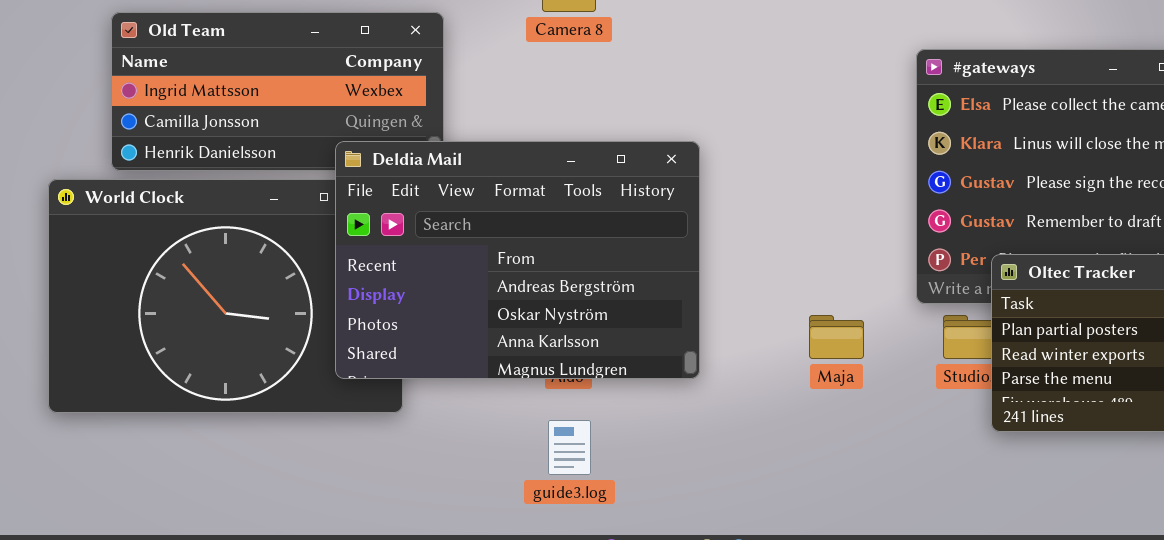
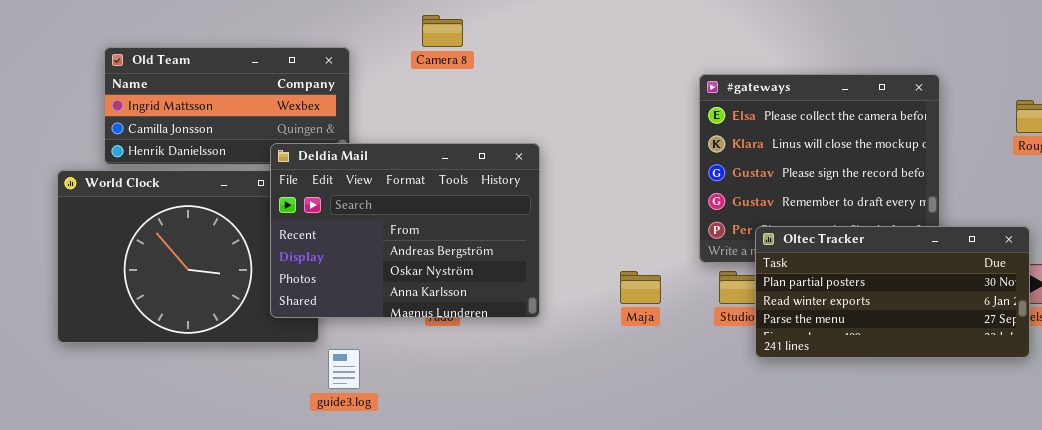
guide3.log: [548,420,591,475] -> [328,349,360,389], moved

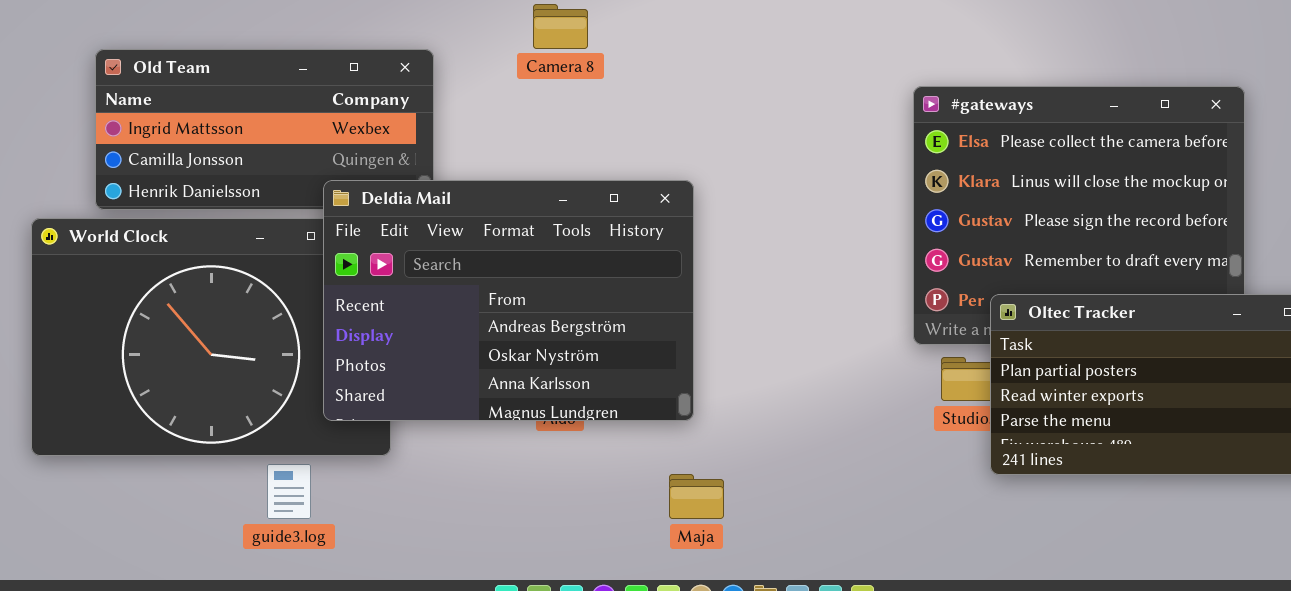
Maja: [620,271,661,304] -> [669,474,724,519], moved
guide3.log: [328,349,360,389] -> [267,464,311,519], moved

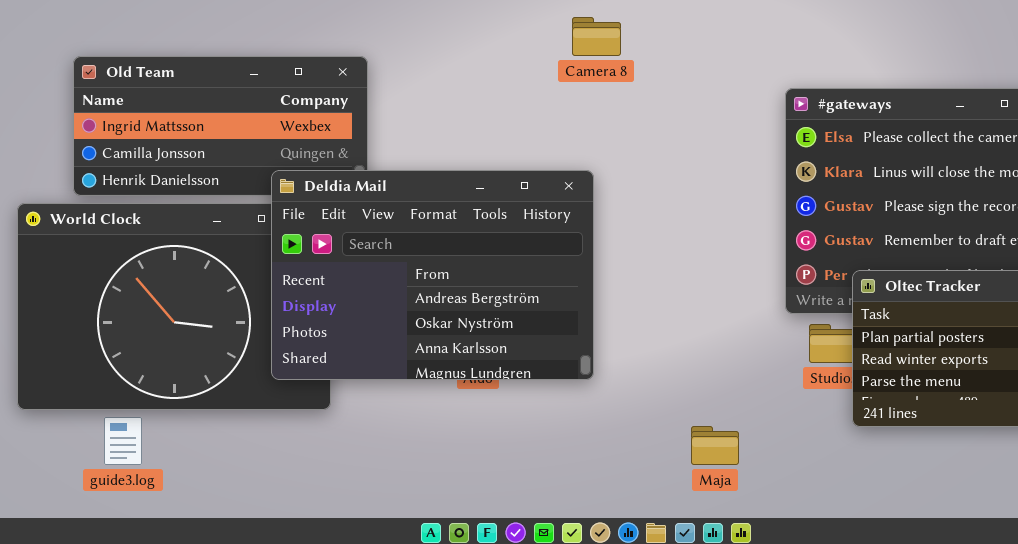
Camera 8: [533,4,588,49] -> [572,17,621,56], moved
guide3.log: [267,464,311,519] -> [104,417,142,465], moved
Maja: [669,474,724,519] -> [691,426,739,465], moved

